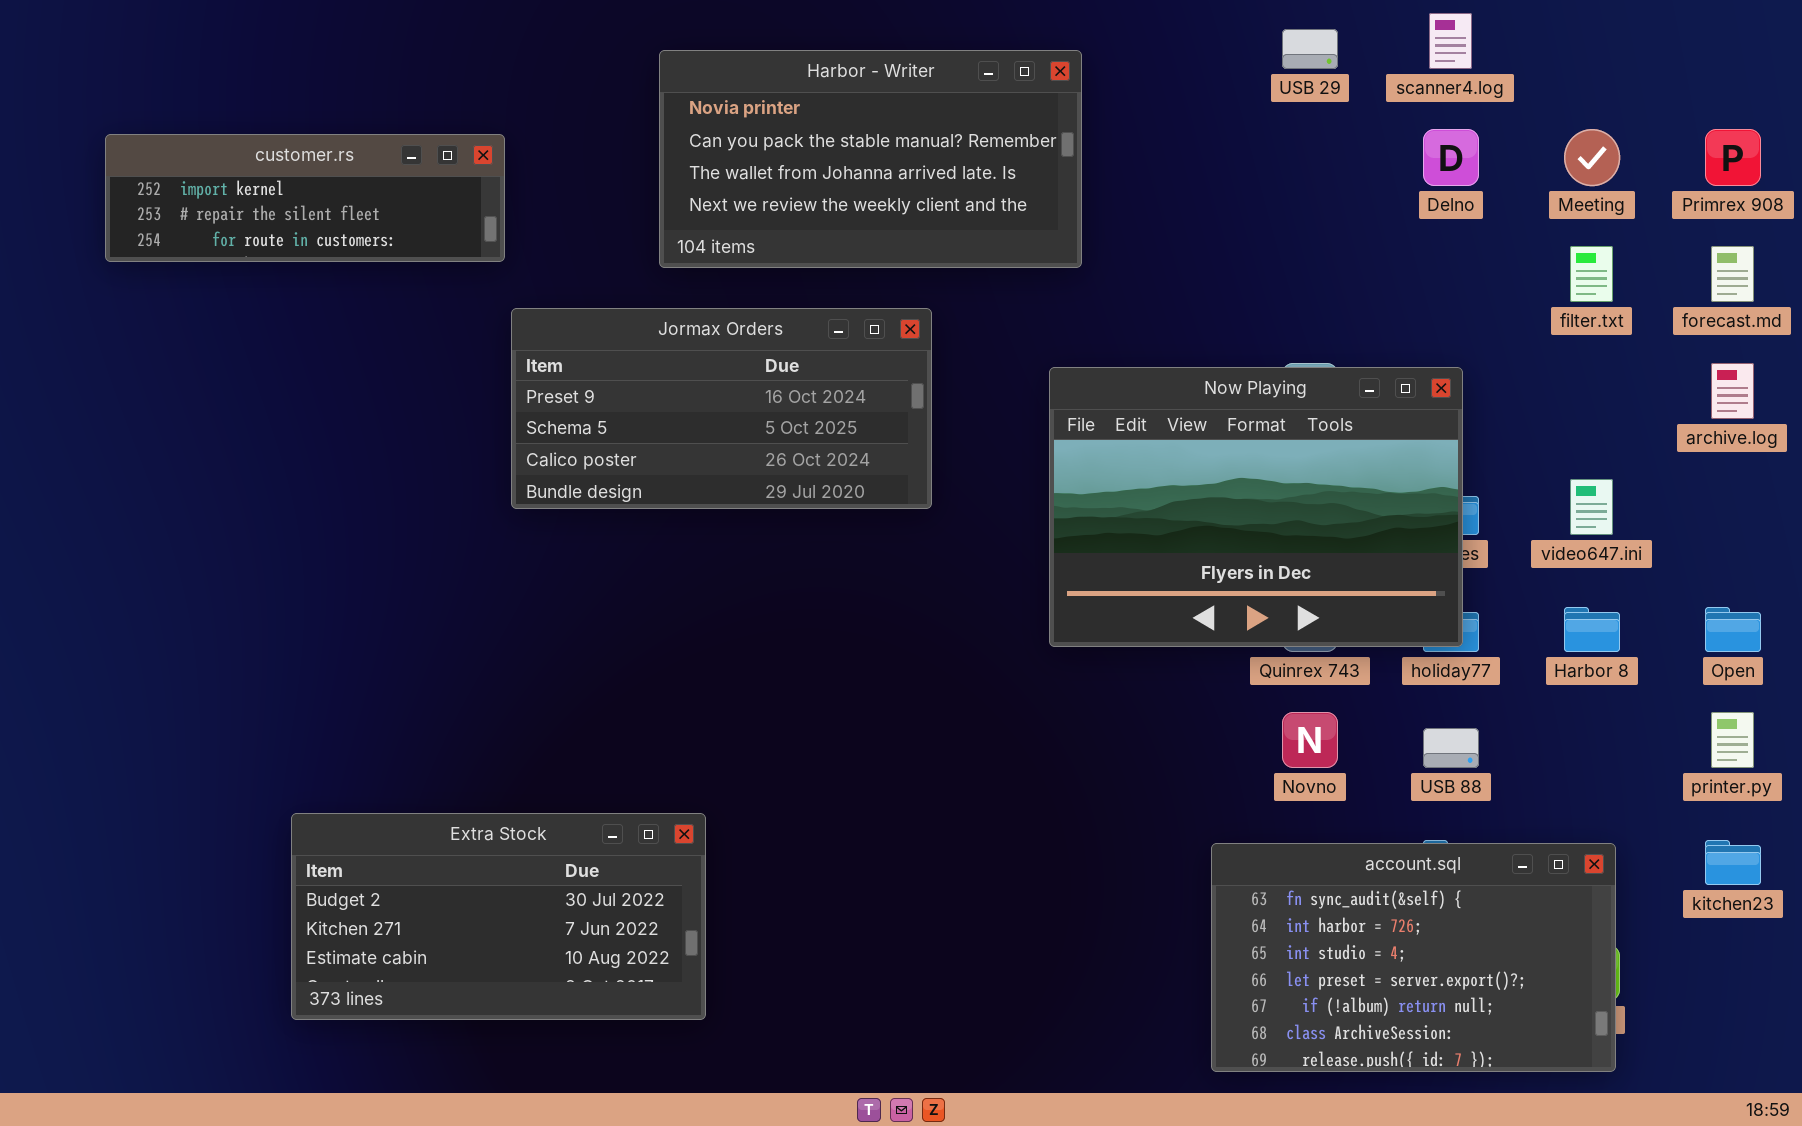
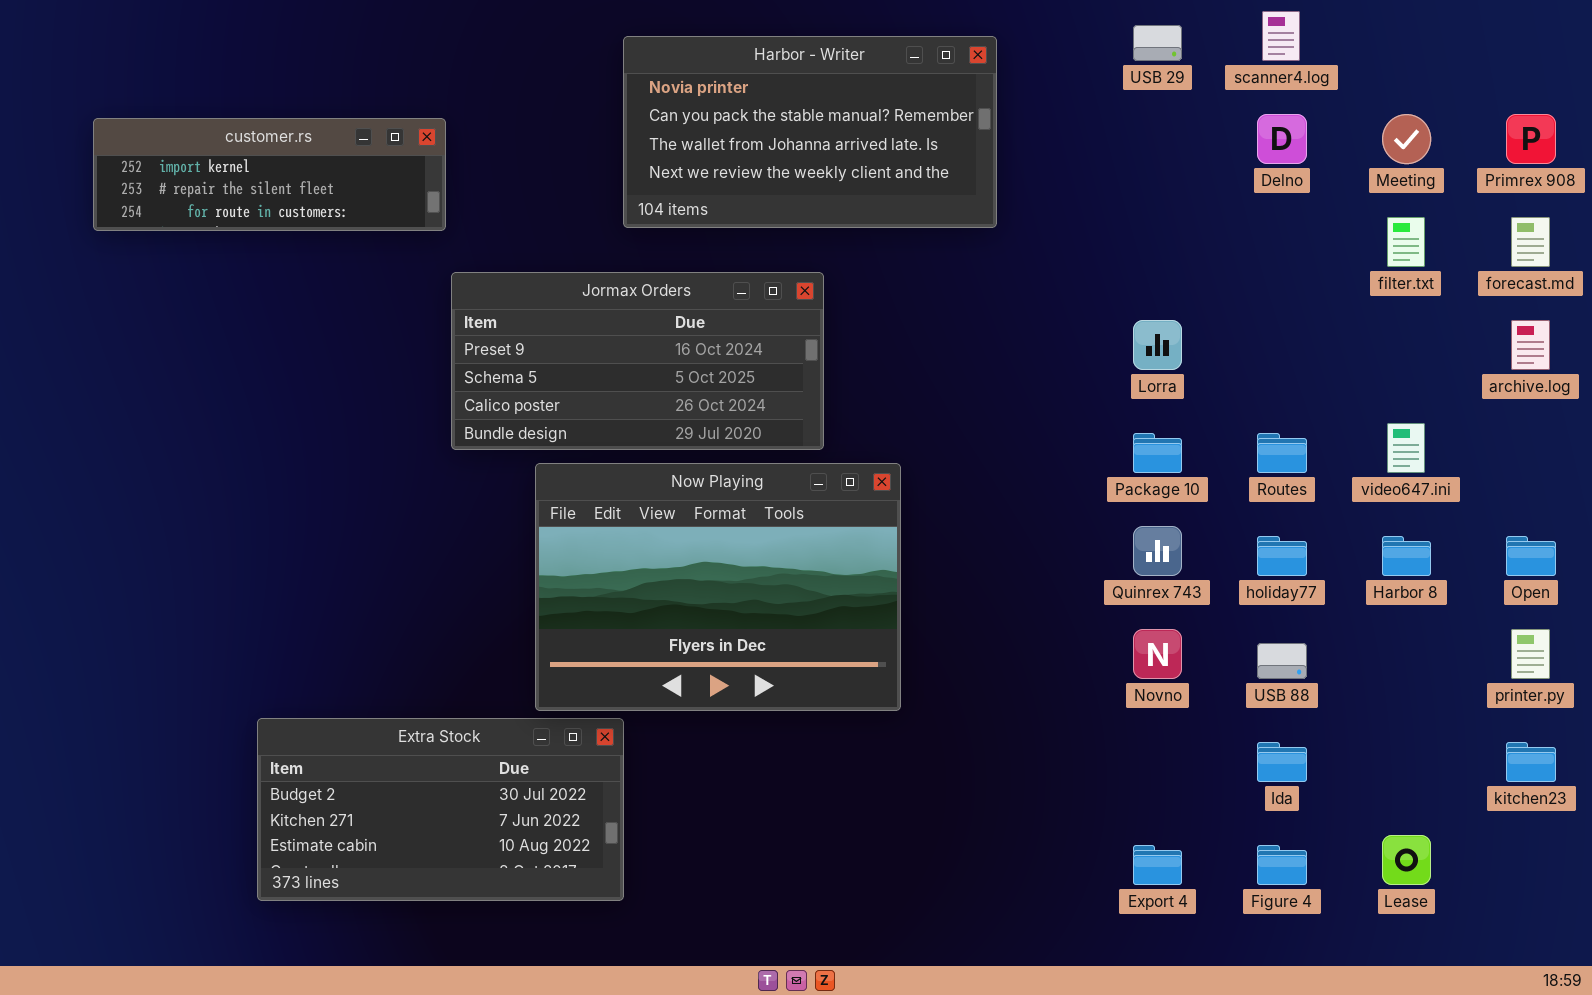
Harbor - Writer: [659,50,1082,268] -> [623,36,997,228], moved
Now Playing: [1049,367,1463,647] -> [535,463,901,711], moved
account.sql: [1211,843,1616,1072] -> none, closed

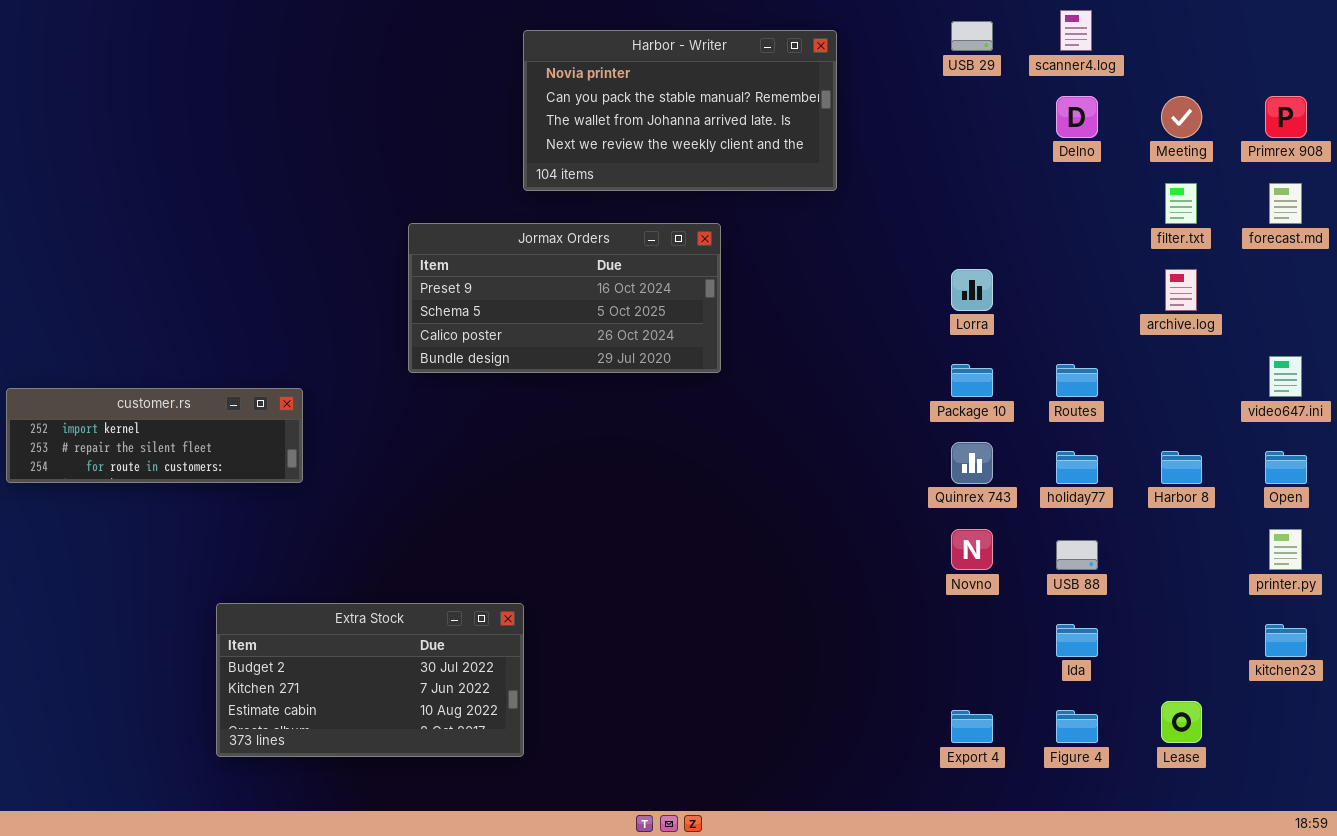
customer.rs: [93,118,446,231] -> [6,388,303,483], moved
Jormax Orders: [451,272,824,450] -> [408,223,721,373], moved
archive.log: [1511,320,1550,370] -> [1165,269,1197,311], moved
video647.ini: [1387,423,1425,473] -> [1269,356,1302,397], moved
Now Playing: [535,463,901,711] -> none, closed

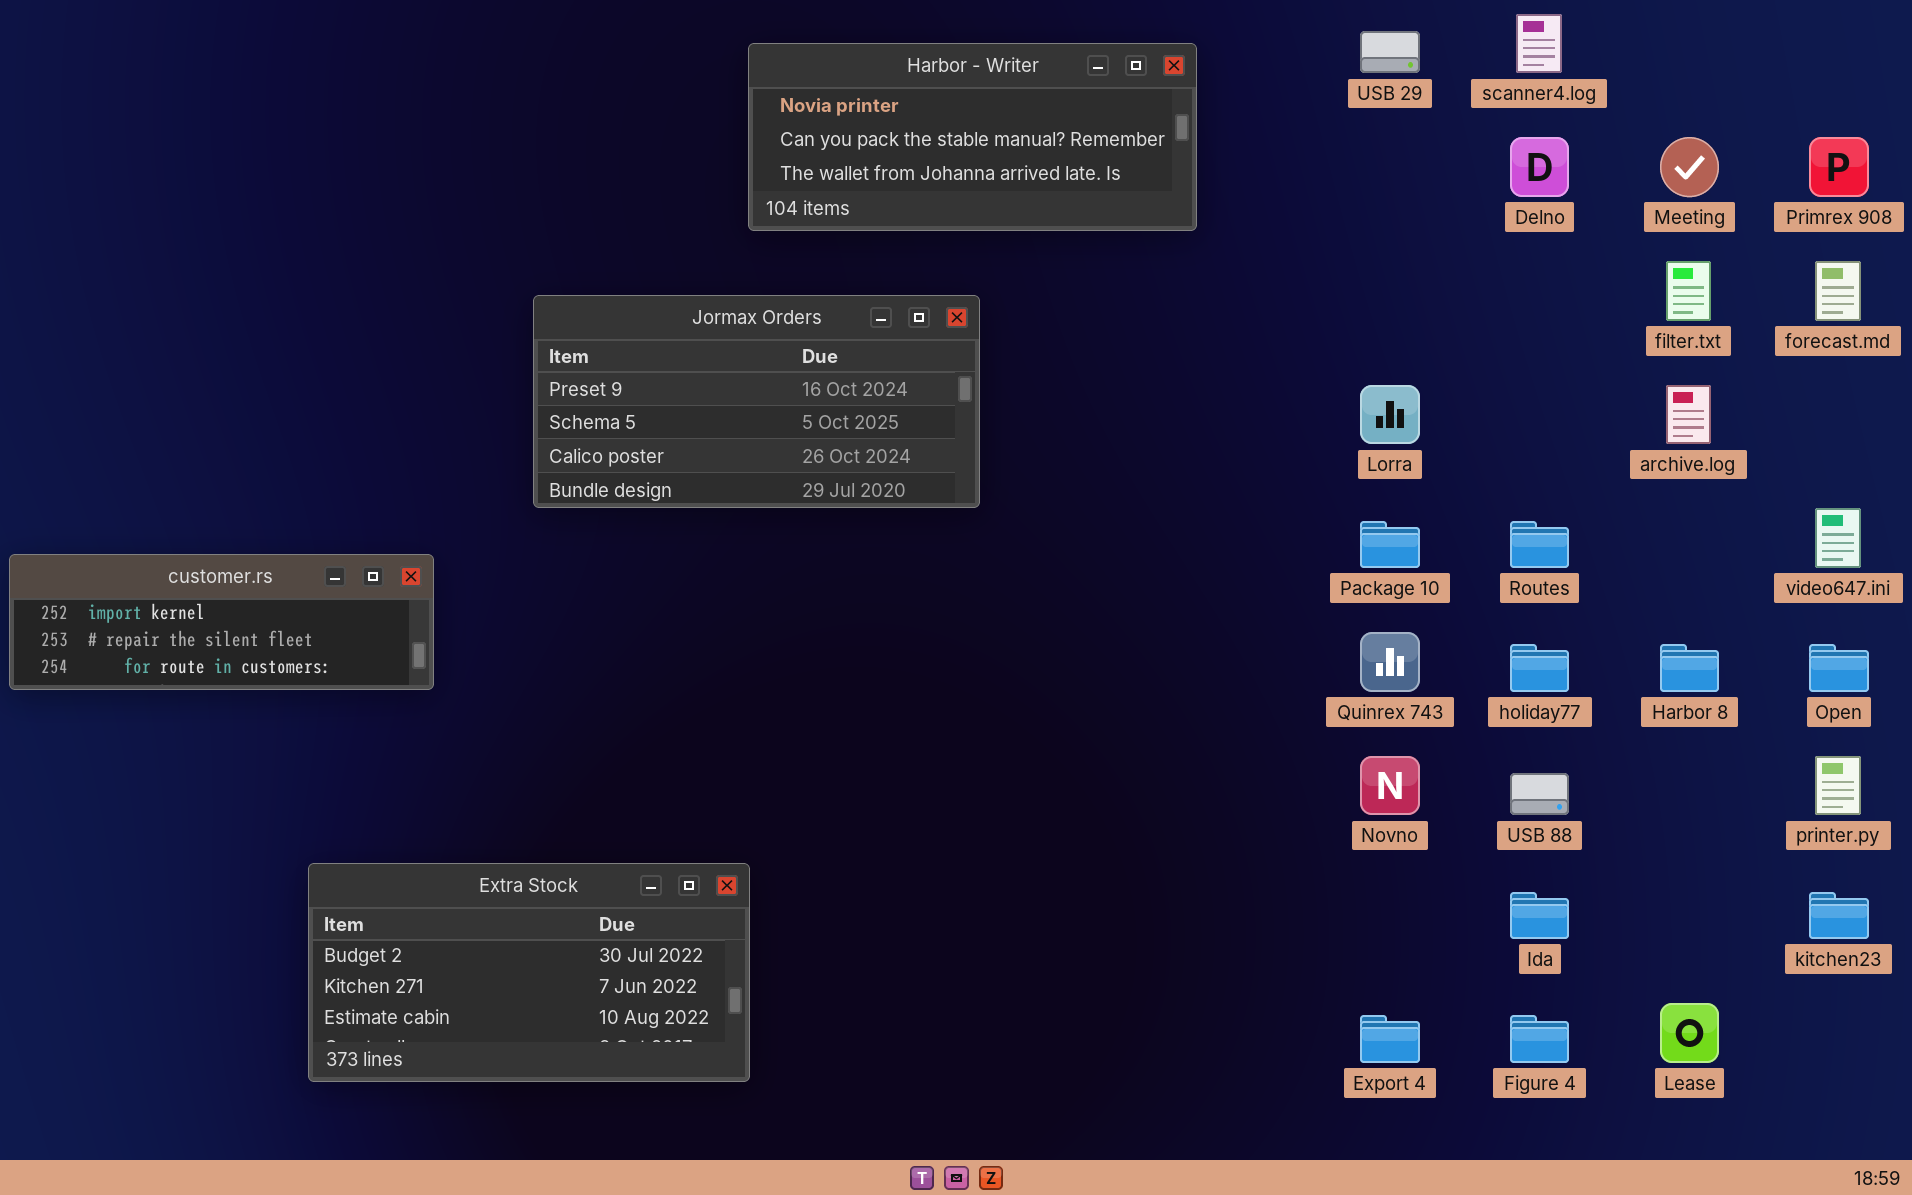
Harbor - Writer: [523,30,837,191] -> [748,43,1197,231], resized
Jormax Orders: [408,223,721,373] -> [533,295,980,508], moved

